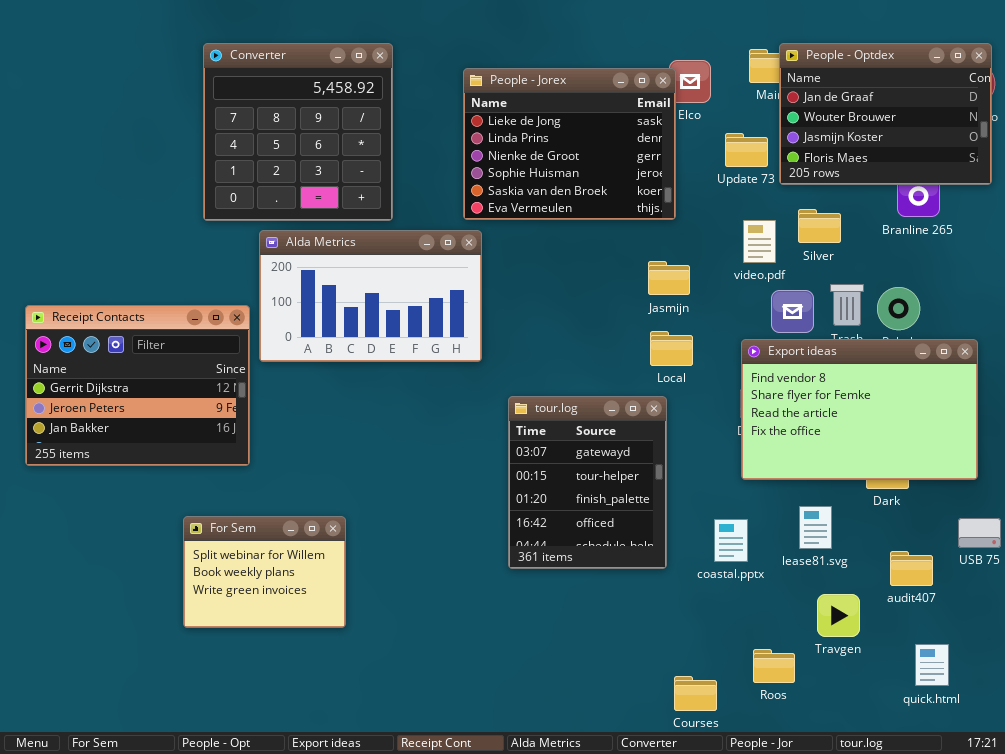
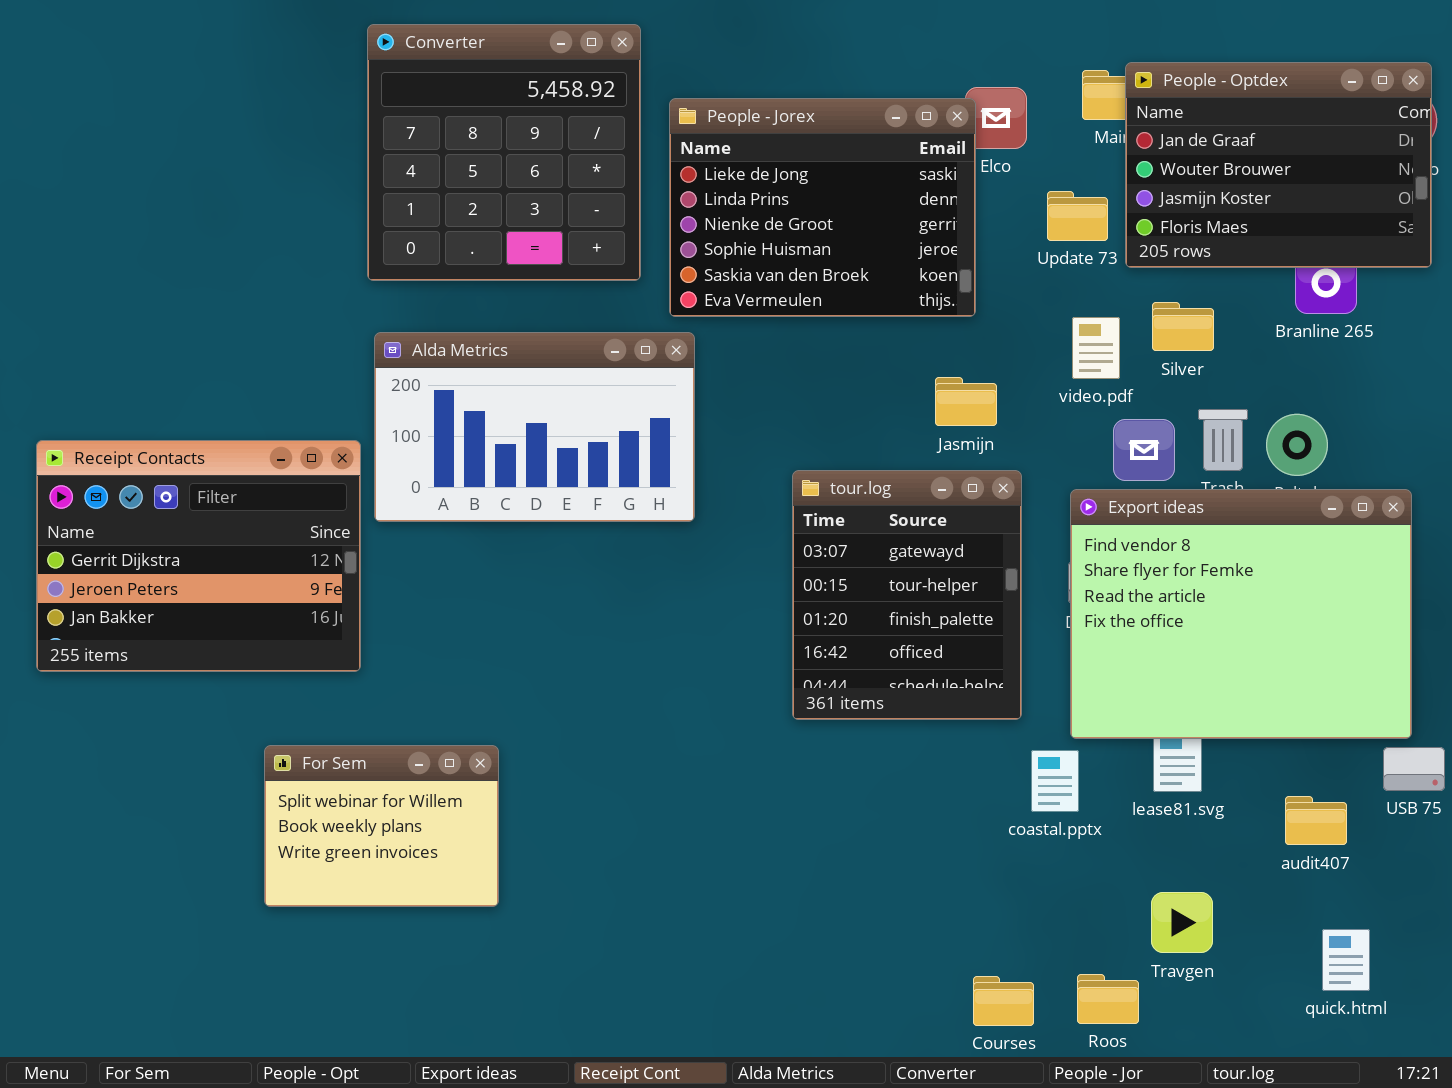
Converter: [203,43,393,221] -> [367,24,641,281], moved
Export ideas: [741,339,978,480] -> [1070,489,1412,739], resized
tour.log: [508,396,667,569] -> [792,470,1022,720], moved
Travgen: [817,594,860,637] -> [1151,892,1213,953], moved
Roos: [753,649,795,683] -> [1077,974,1139,1024], moved

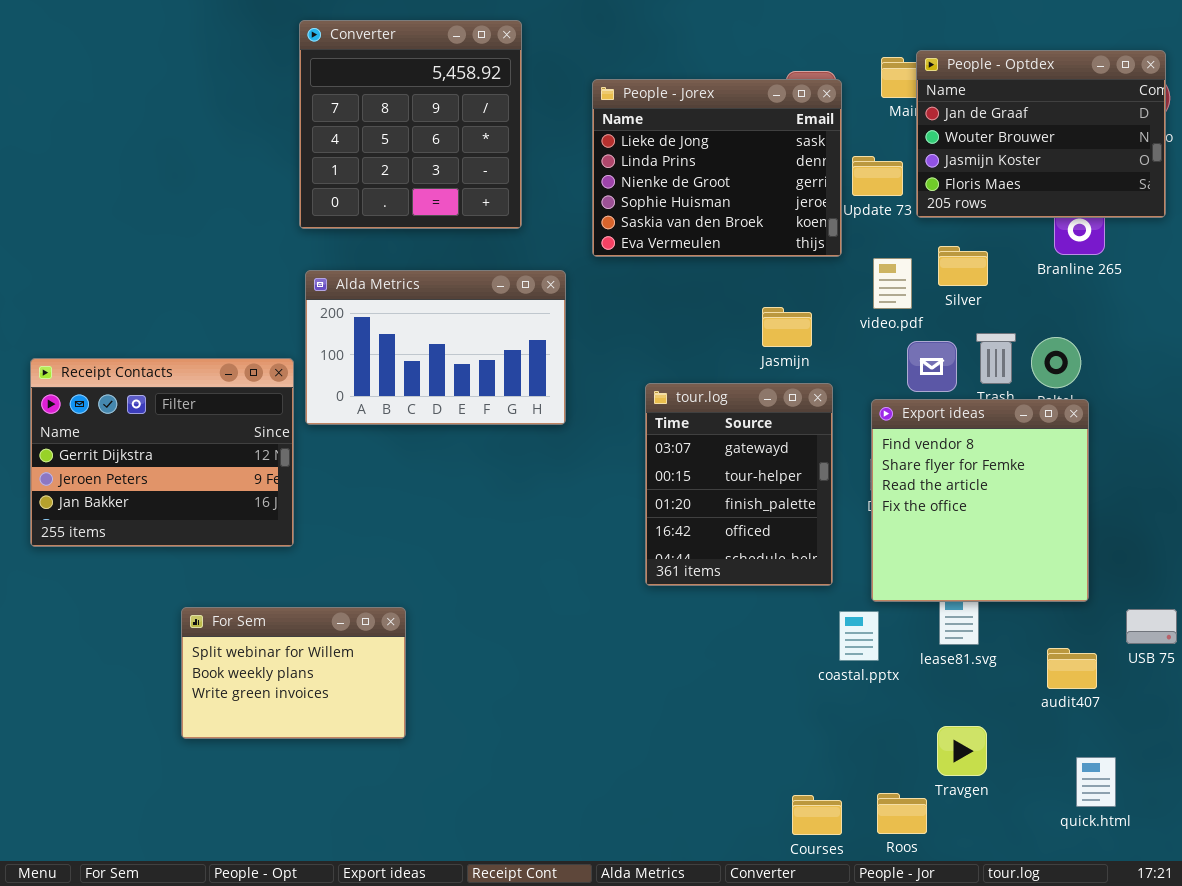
People - Jorex: [669,98,976,317] -> [592,79,842,257], moved
Export ideas: [1070,489,1412,739] -> [871,399,1089,602], resized
For Sem: [264,745,499,907] -> [181,607,406,739], resized

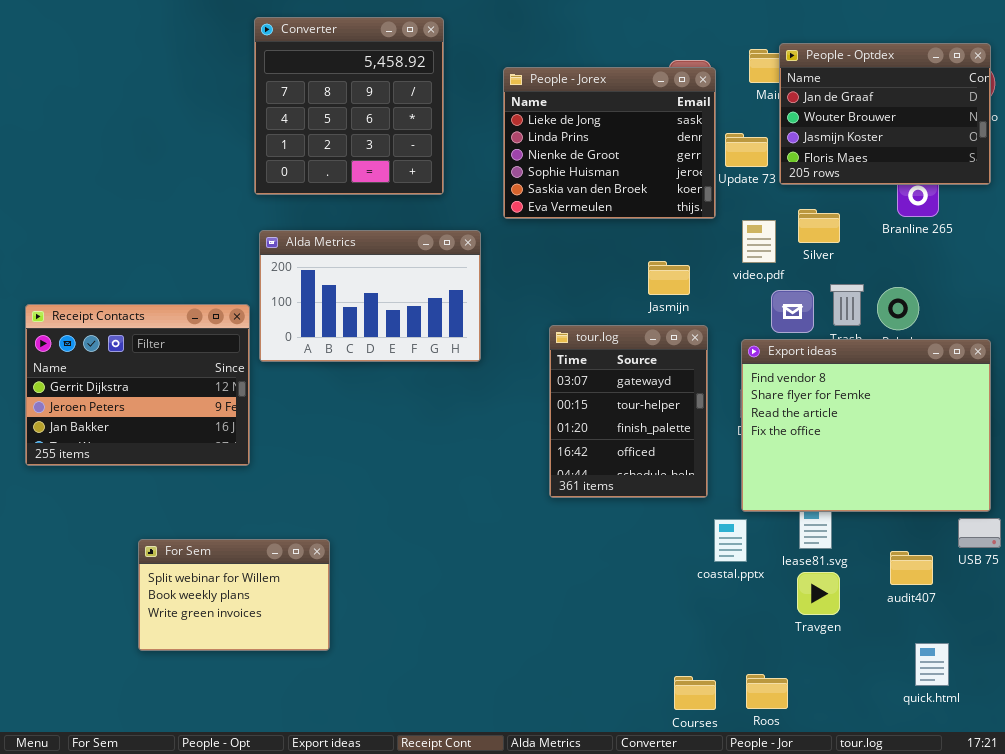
Export ideas: [871,399,1089,602] -> [741,339,991,512], resized
For Sem: [181,607,406,739] -> [138,539,330,651], moved
Travgen: [937,726,987,776] -> [797,572,840,615], moved

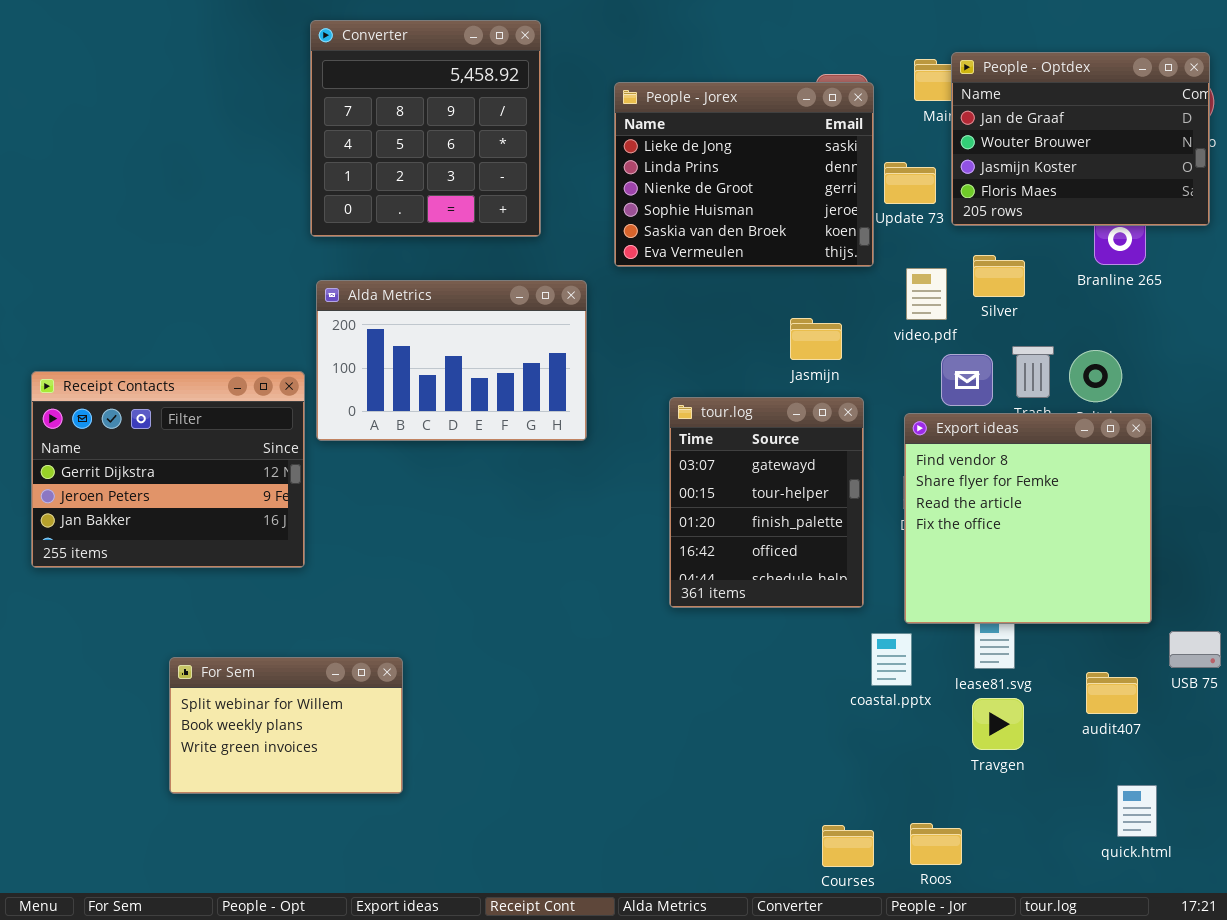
Export ideas: [741,339,991,512] -> [904,413,1152,624], resized

